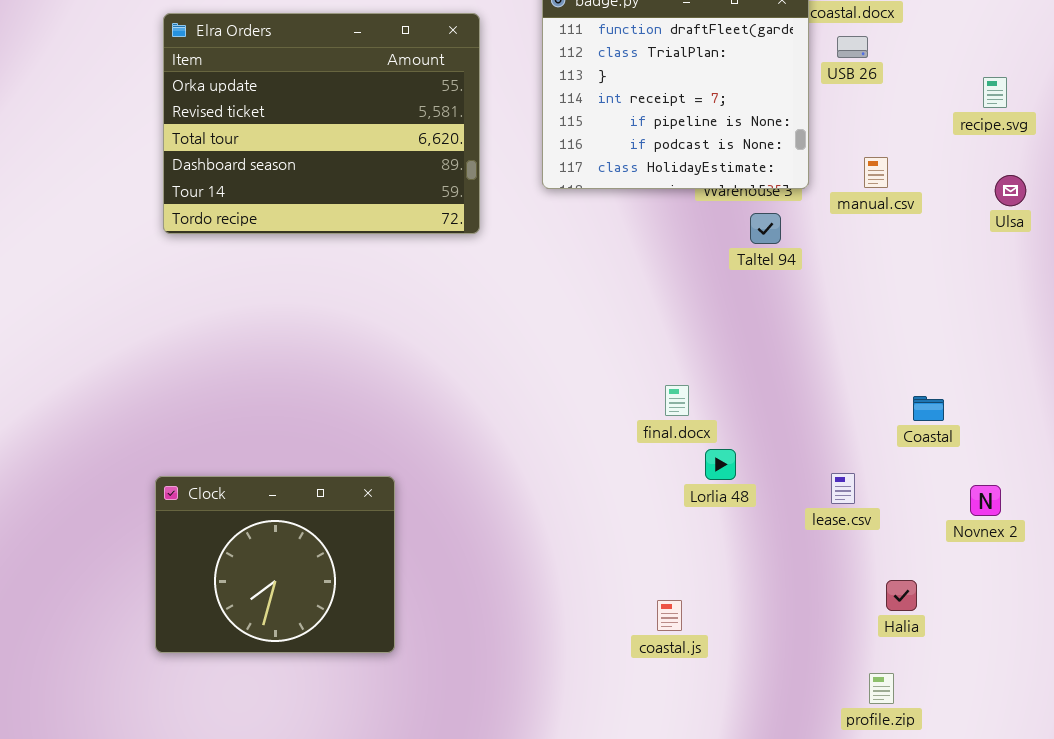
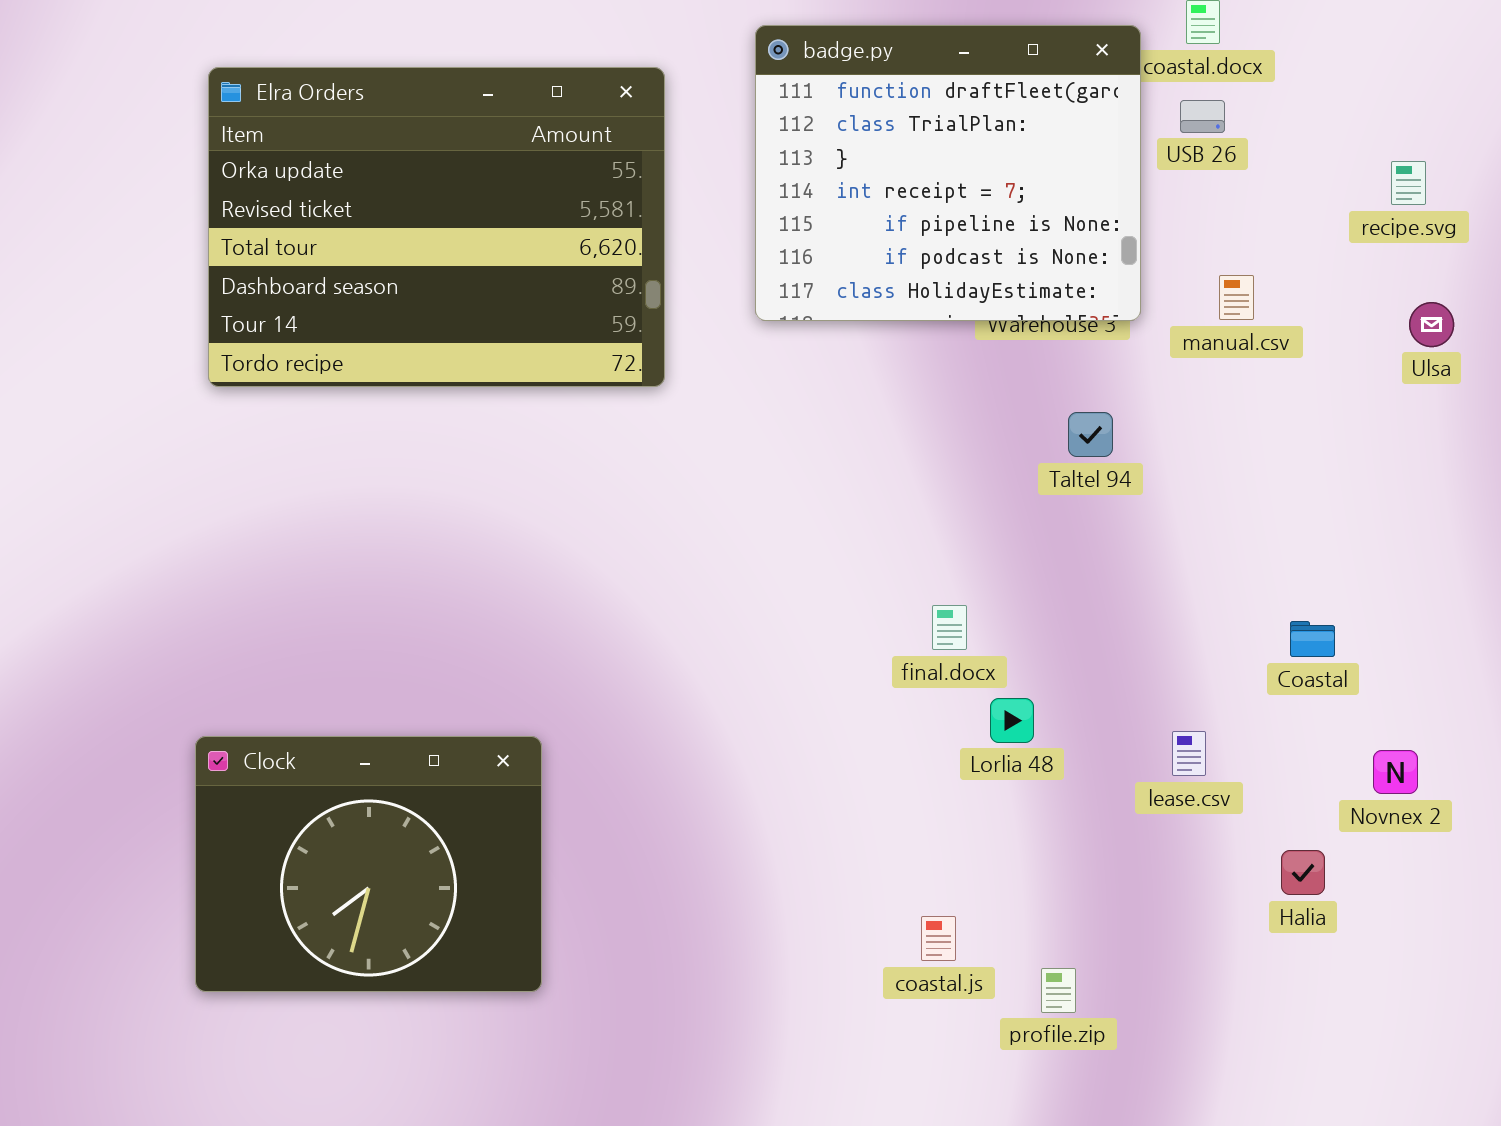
Taltel 94: [750,213,781,244] -> [1068,412,1113,457], moved
Halia: [886,580,917,611] -> [1281,850,1325,895], moved
profile.zip: [869,673,894,704] -> [1041,968,1076,1013], moved

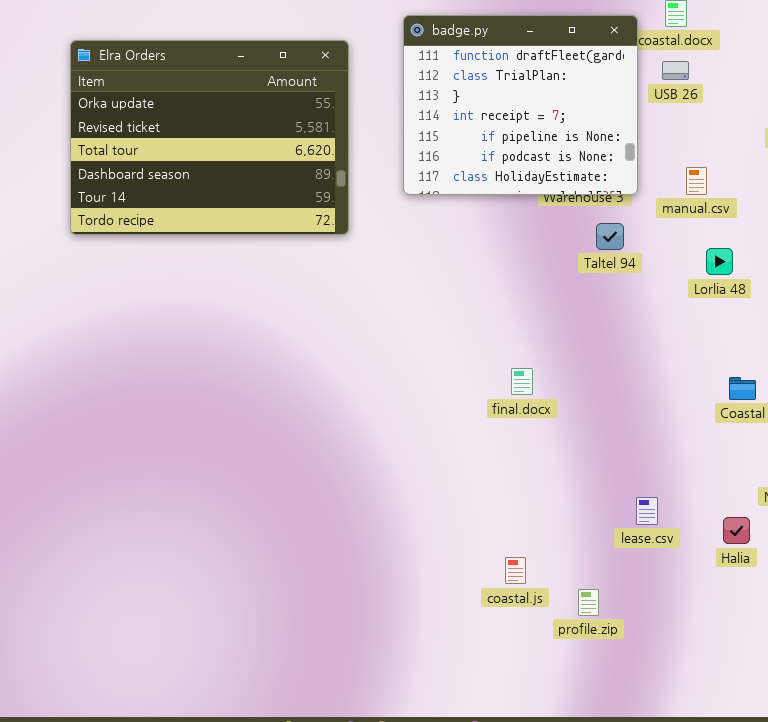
Taltel 94: [1068,412,1113,457] -> [596,223,624,250], moved
Lorlia 48: [990,698,1034,743] -> [706,248,733,275], moved
lease.csv: [1172,731,1206,776] -> [636,497,658,525], moved
Clock: [195,736,542,992] -> none, closed

